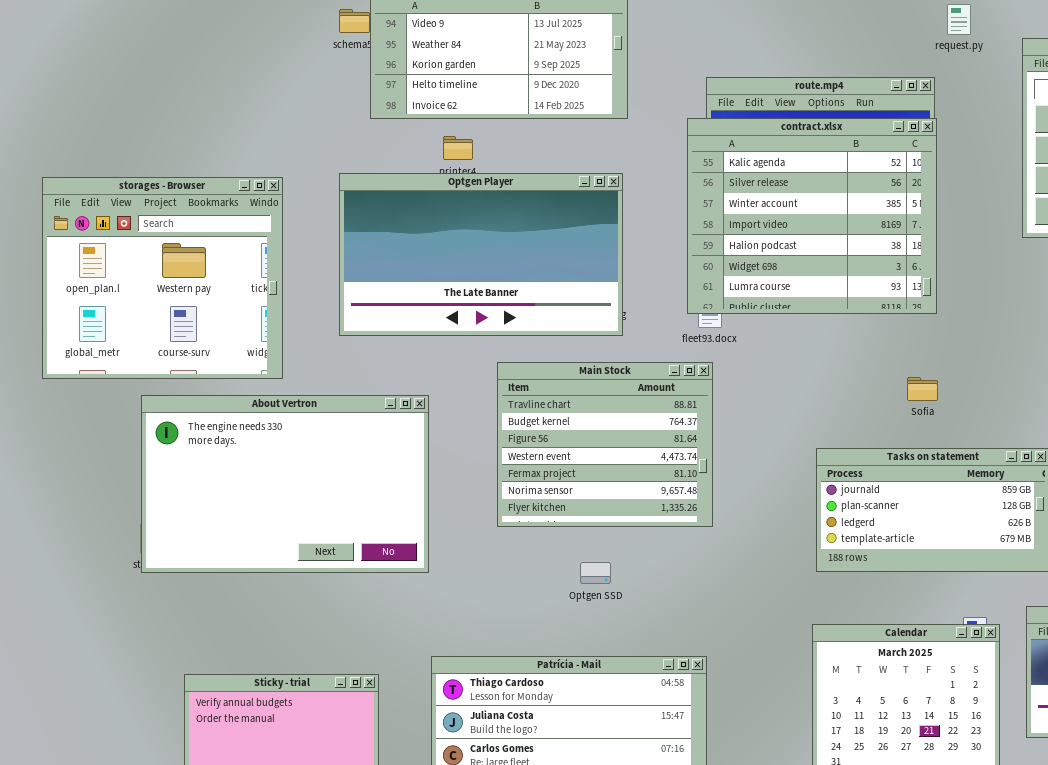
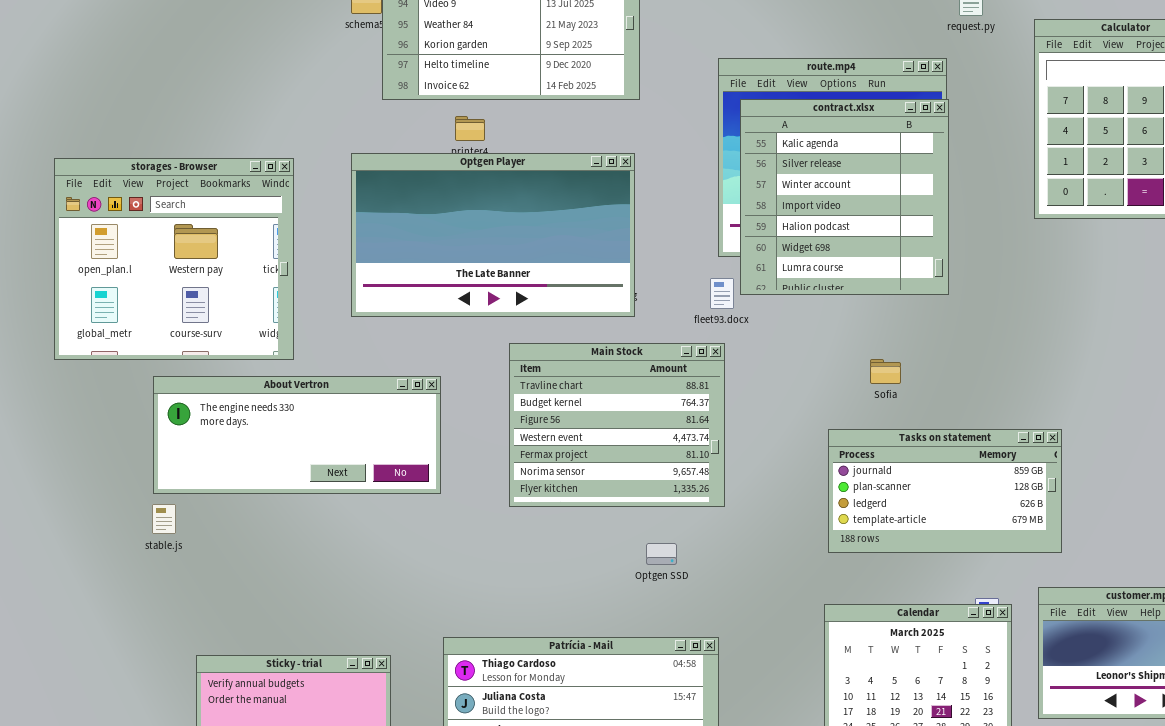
contract.xlsx: [687,118,937,314] -> [740,99,949,295], resized
Sofia: [907,377,938,401] -> [870,359,901,384], moved
About Vertron: [141,395,429,573] -> [153,376,441,494], resized
Optgen SSD: [580,562,611,584] -> [646,543,677,565], moved

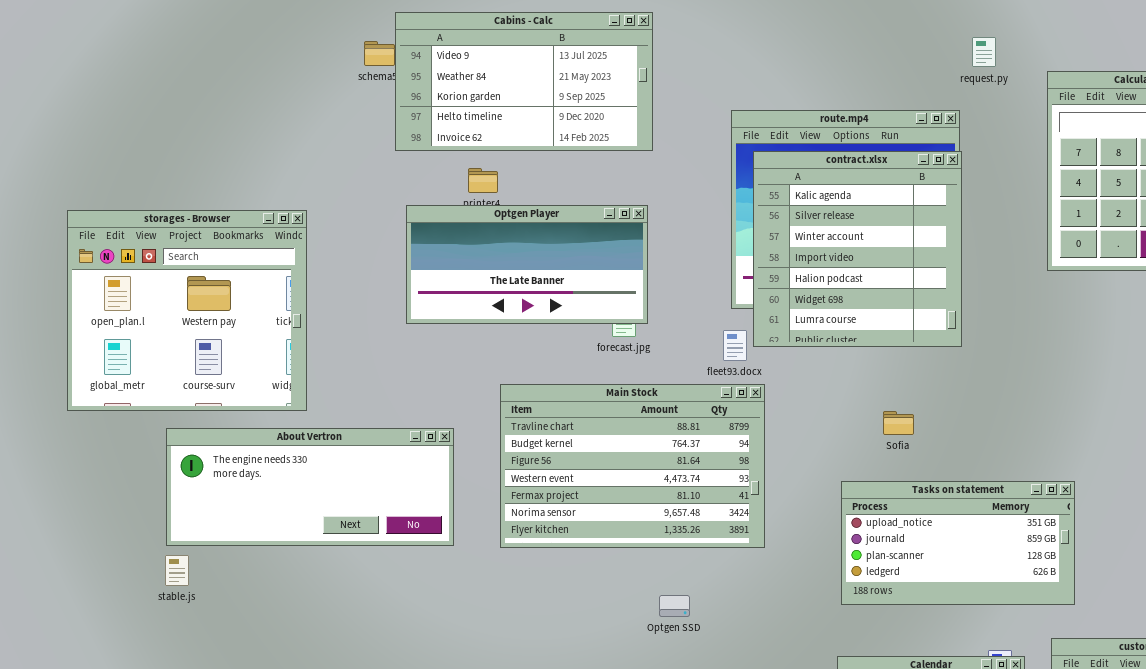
Optgen Player: [351,153,635,317] -> [406,205,648,324], resized
Main Stock: [509,343,725,507] -> [500,384,765,548], moved, resized
Tasks on statement: [828,429,1062,553] -> [841,481,1075,605], scrolled up 1 row

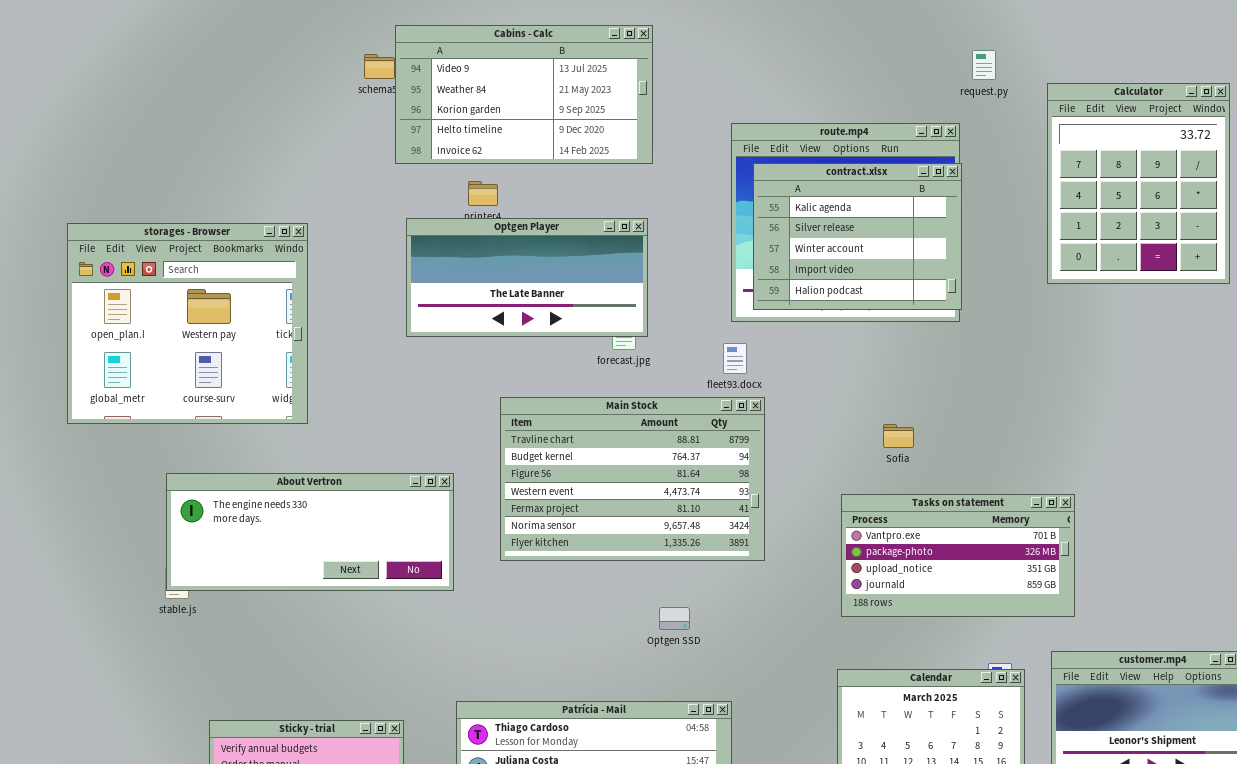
contract.xlsx: [753,151,962,347] -> [753,163,962,310], resized
About Vertron: [166,428,454,546] -> [166,473,454,591], moved
Tasks on statement: [841,481,1075,605] -> [841,494,1075,617], scrolled up 2 rows

